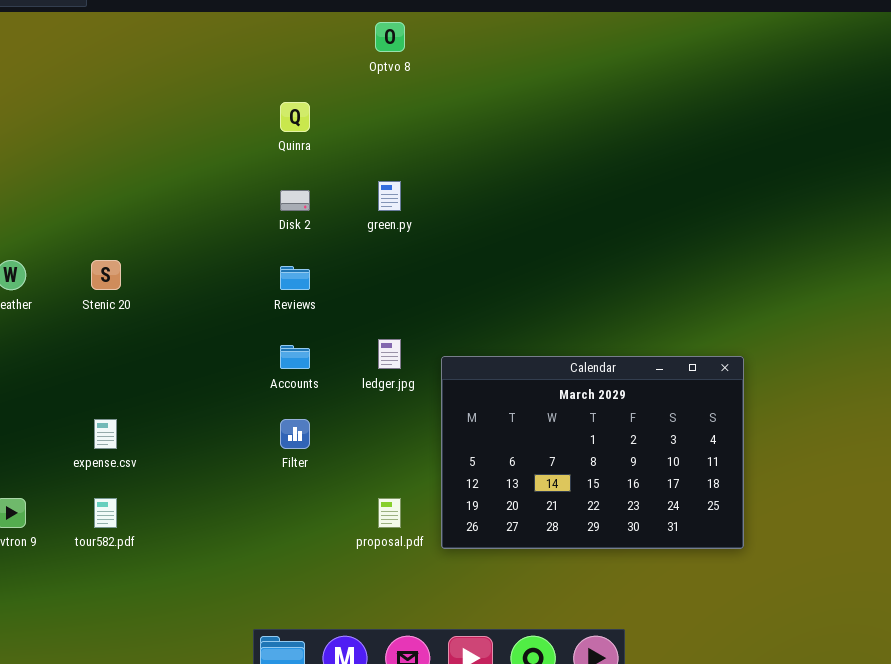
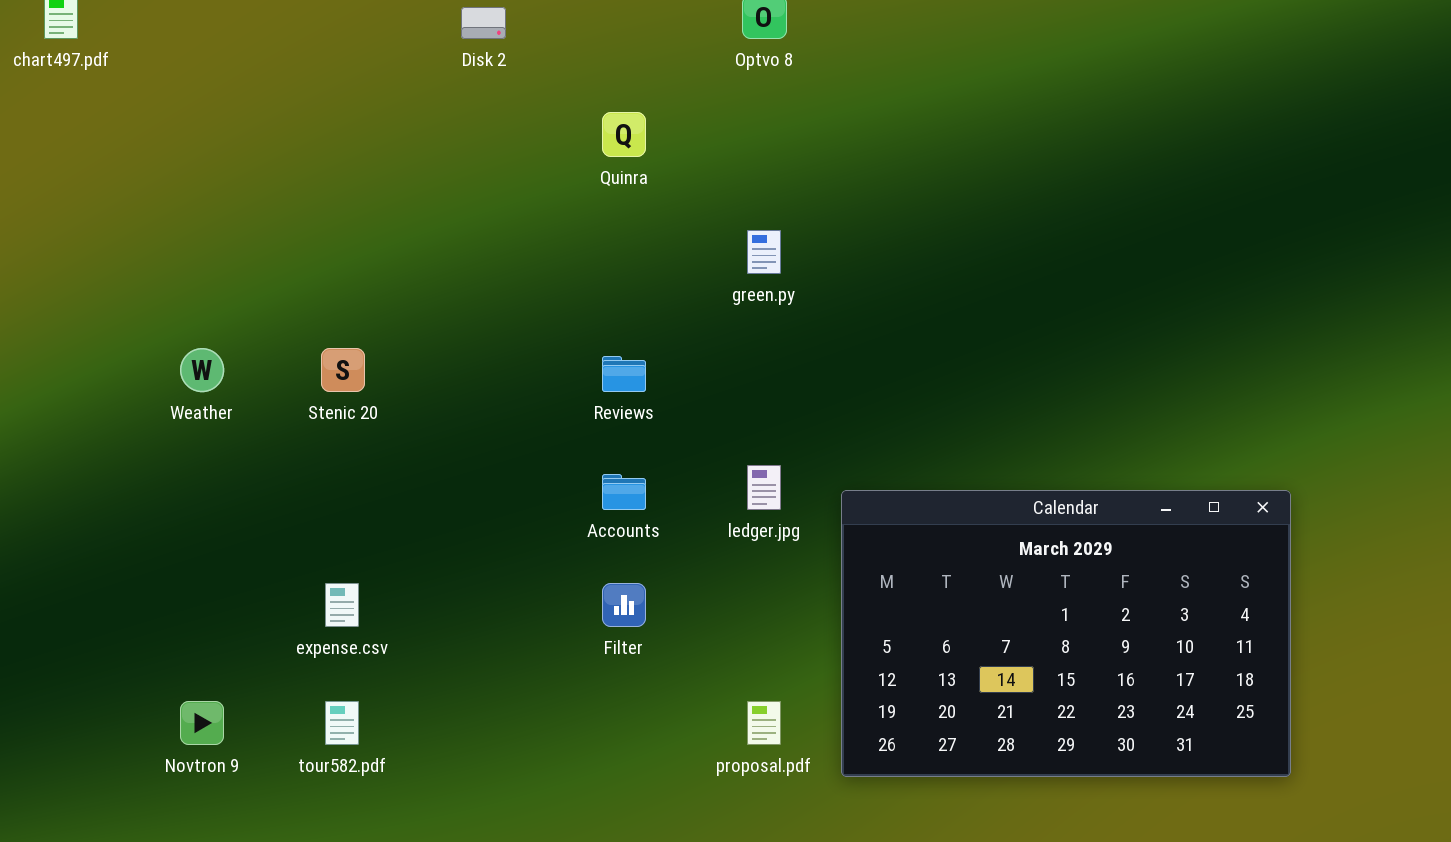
Disk 2: [280,190,310,211] -> [461,7,506,39], moved

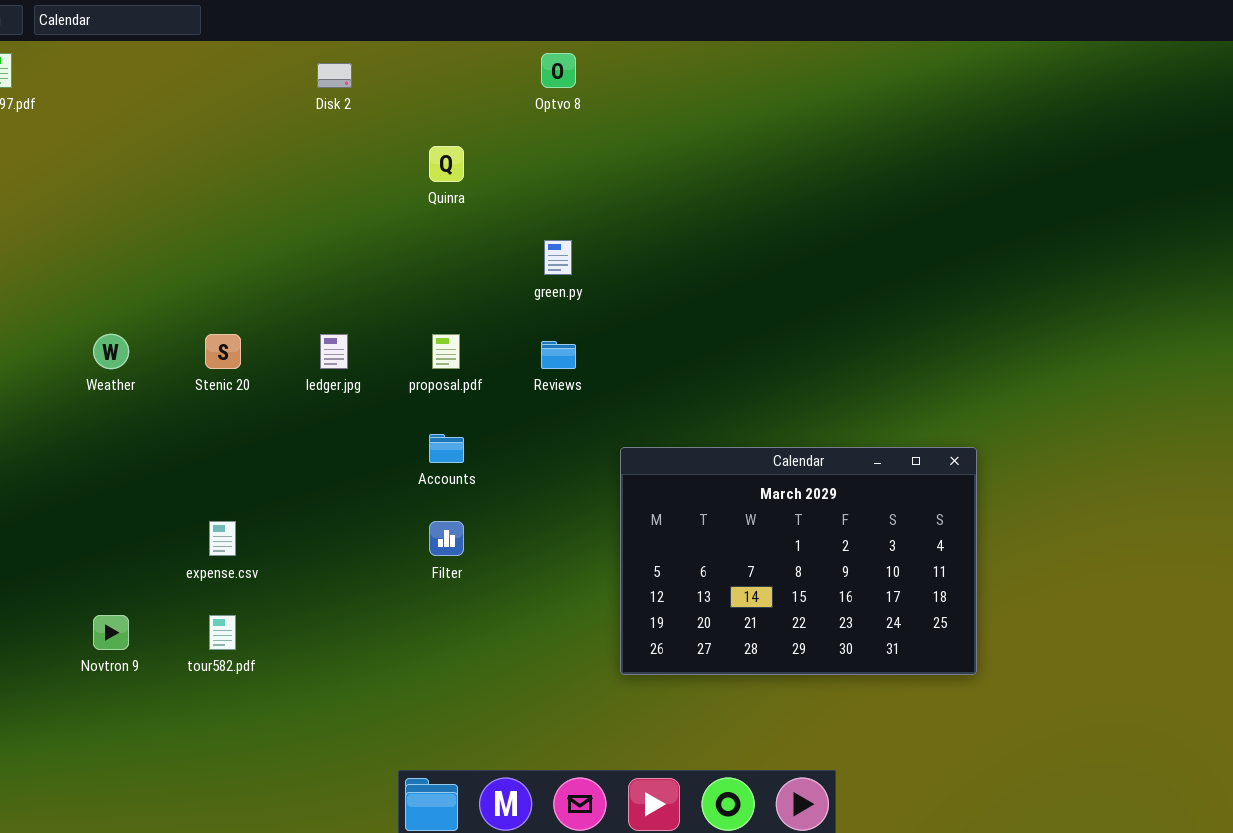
Reviews: [602,356,646,392] -> [541,341,576,369], moved
ledger.jpg: [747,465,781,510] -> [320,334,348,369], moved
proposal.pdf: [747,701,781,745] -> [432,334,460,369], moved

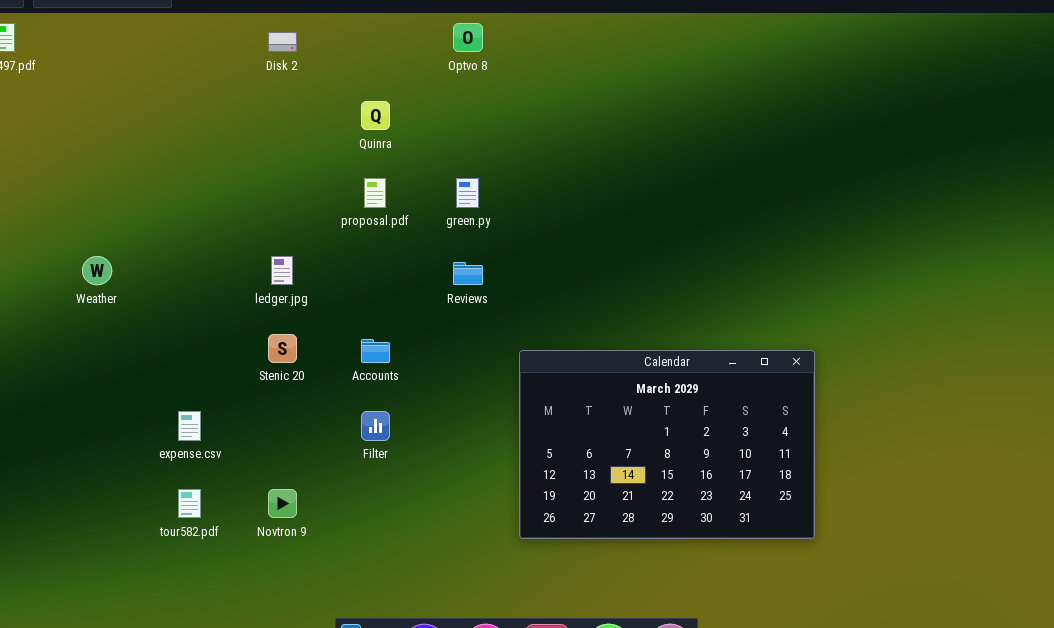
Stenic 20: [205,334,241,369] -> [268,334,297,363], moved
proposal.pdf: [432,334,460,369] -> [364,178,386,208], moved
Novtron 9: [93,615,129,650] -> [268,489,297,518], moved

